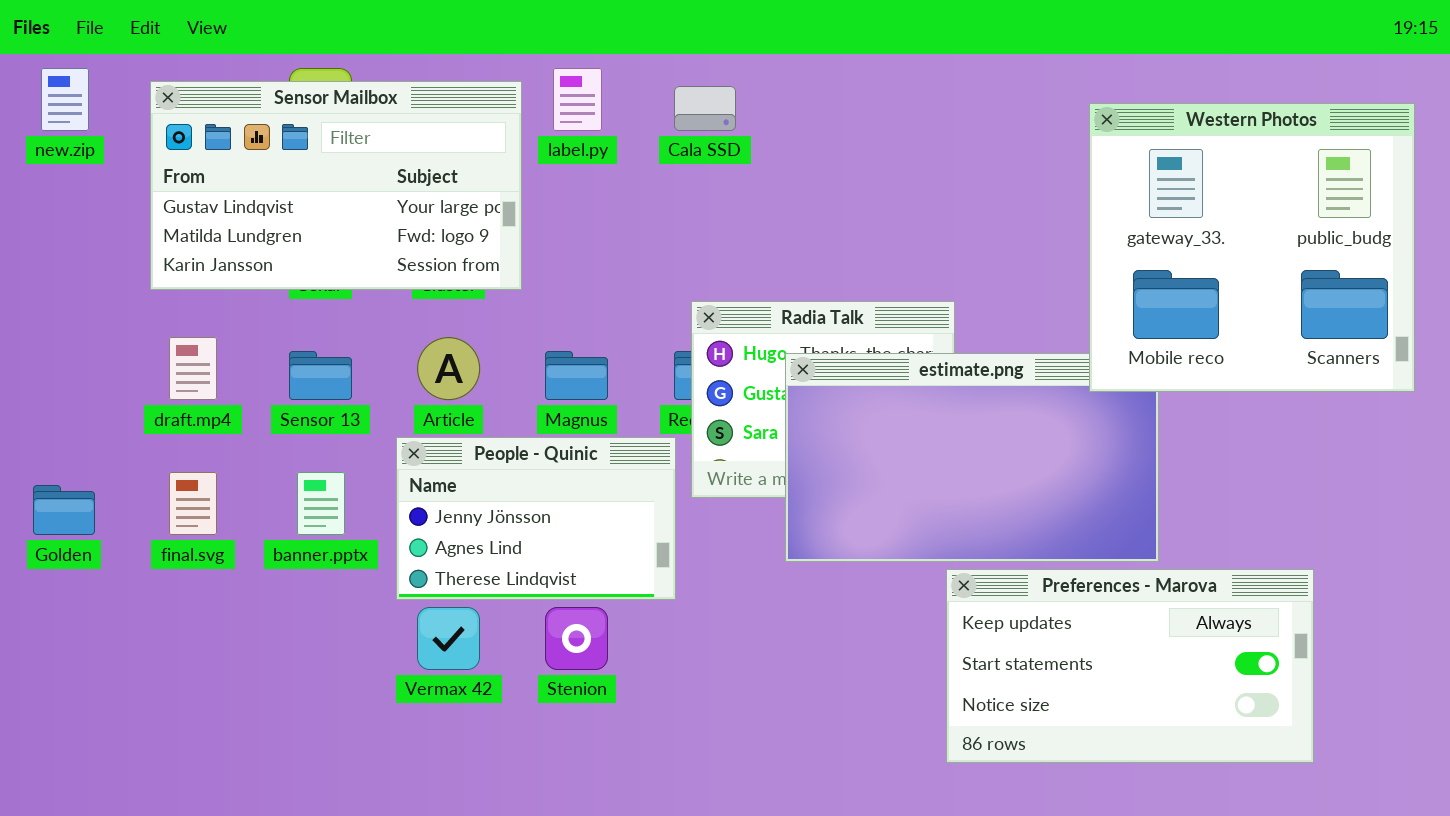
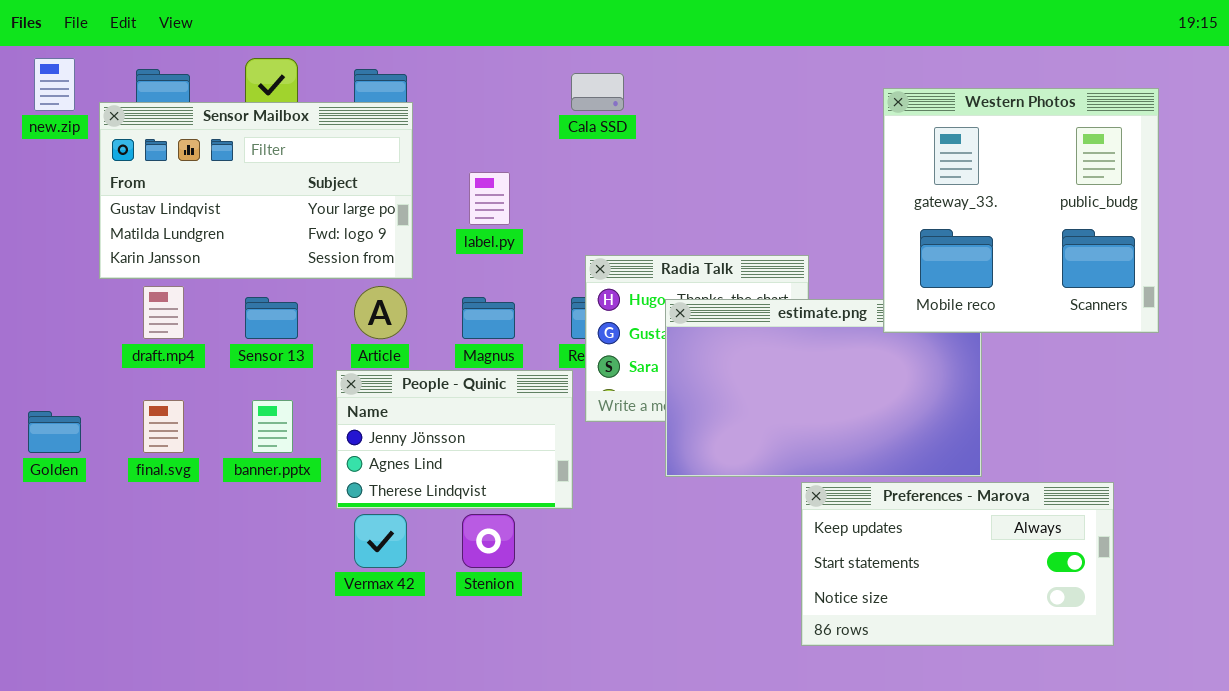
label.py: [553,68,602,131] -> [469,172,510,225], moved
Sensor Mailbox: [150,81,522,290] -> [99,102,413,279], moved
Western Photos: [1089,103,1415,392] -> [883,88,1159,333], moved

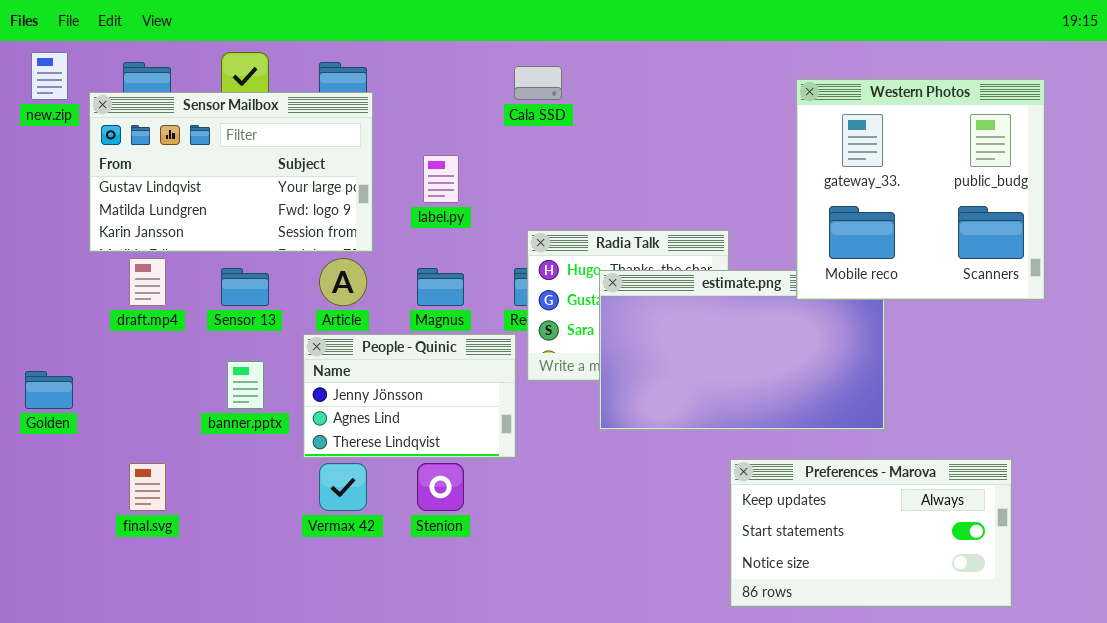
final.svg: [143,400,184,453] -> [129,463,166,511], moved
Preferences - Marova: [801,482,1114,646] -> [730,459,1012,607], moved

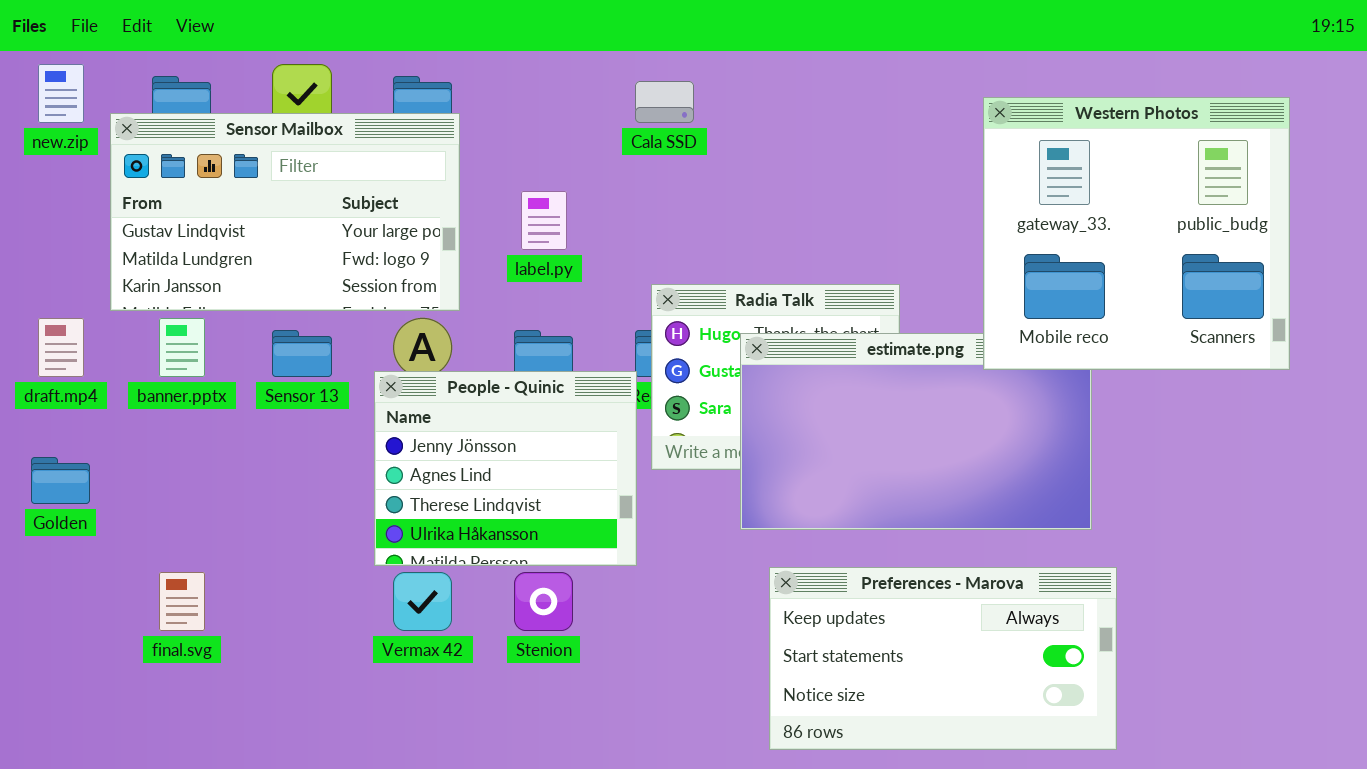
draft.mp4: [129,258,166,306] -> [38,318,84,377], moved
People - Quinic: [303,334,516,458] -> [374,371,637,566], resized
banner.pptx: [227,361,264,409] -> [159,318,205,377], moved
Preferences - Marova: [730,459,1012,607] -> [769,567,1117,750], moved

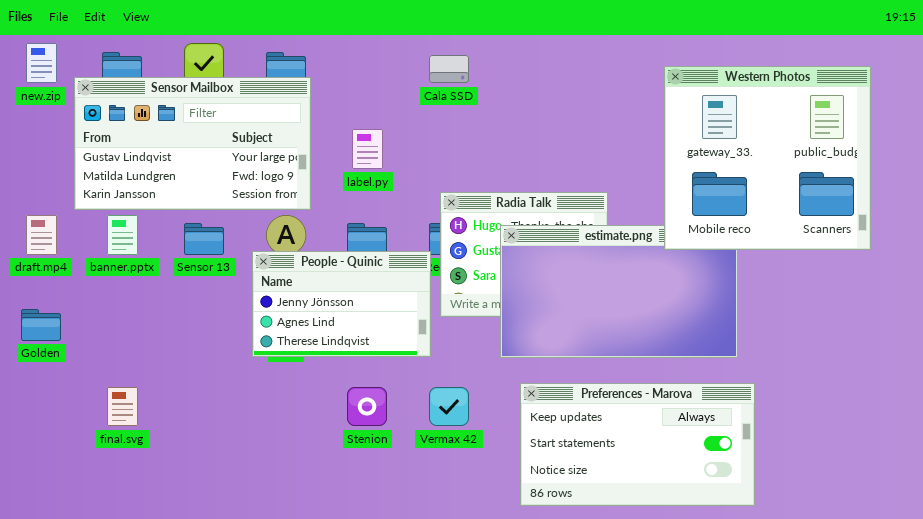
People - Quinic: [374,371,637,566] -> [252,251,431,357], resized
Vermax 42: [393,572,452,631] -> [429,387,469,426], moved

